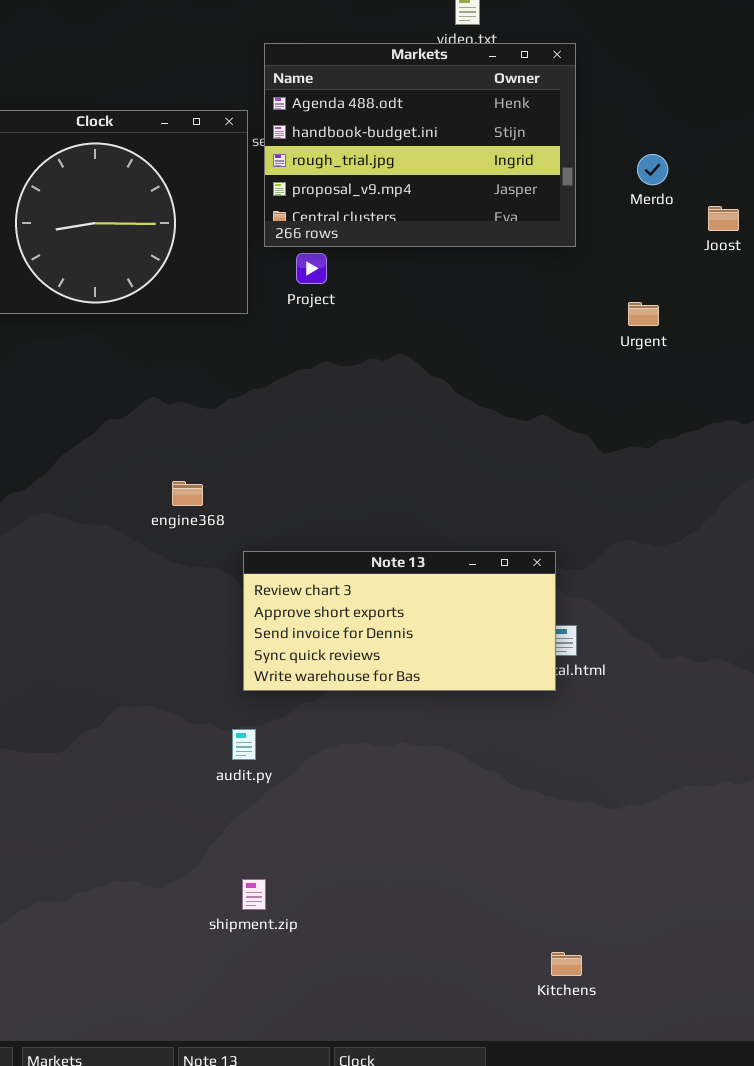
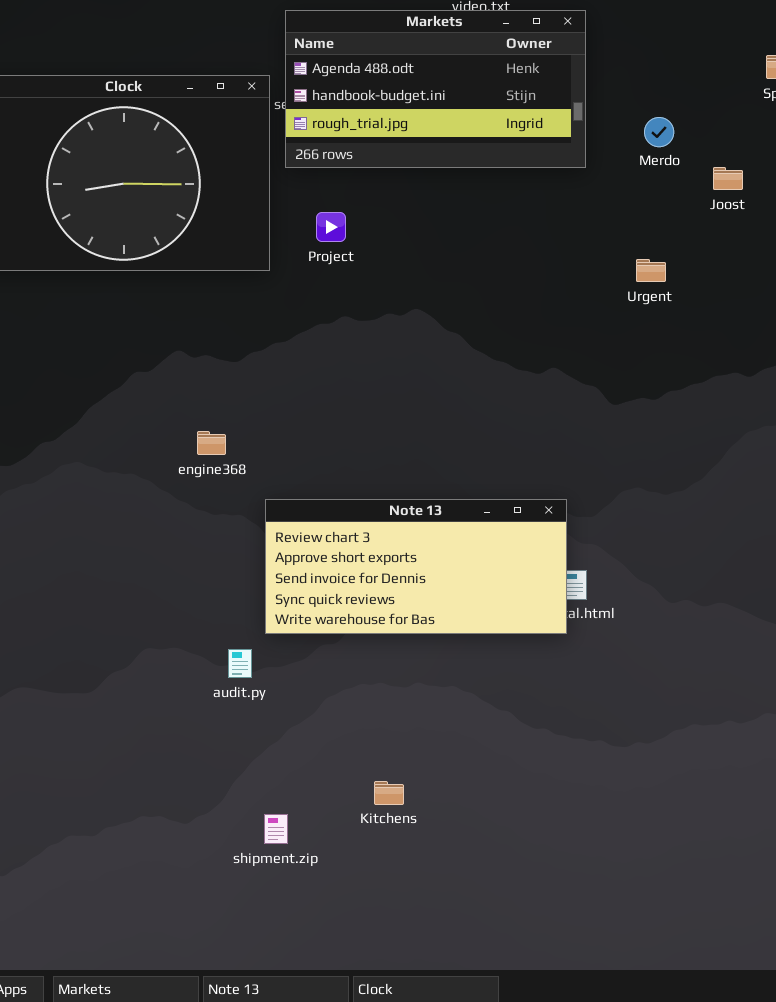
Markets: [264,43,576,247] -> [285,10,586,168], resized
audit.py: [232,729,256,760] -> [228,649,252,678], moved
Kitchens: [551,952,582,976] -> [374,781,404,805], moved

